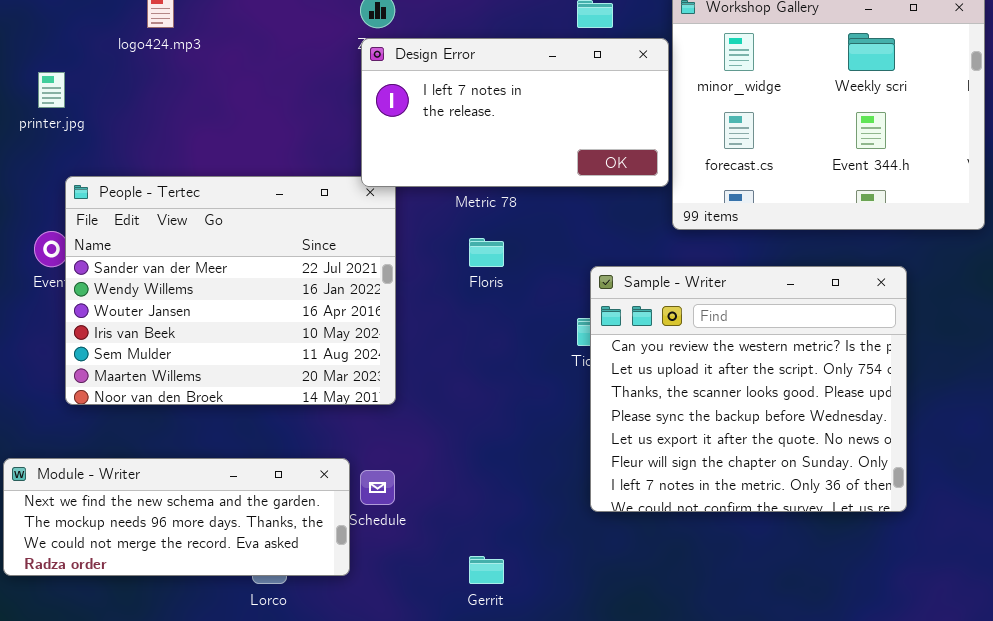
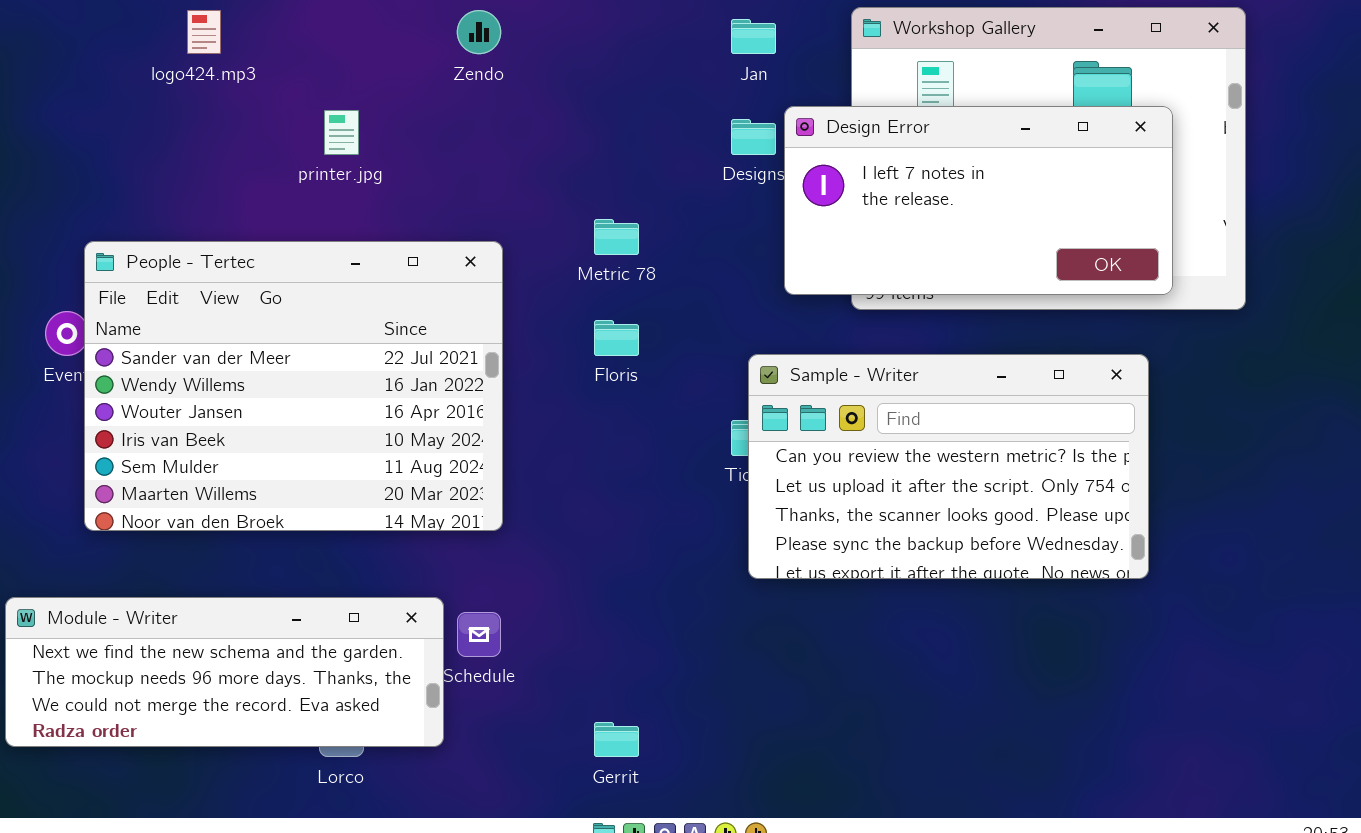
Design Error: [361,38,669,187] -> [784,106,1173,295], moved
printer.jpg: [38,72,65,108] -> [324,110,359,155], moved
Sample - Writer: [590,266,907,512] -> [748,354,1149,579], resized

